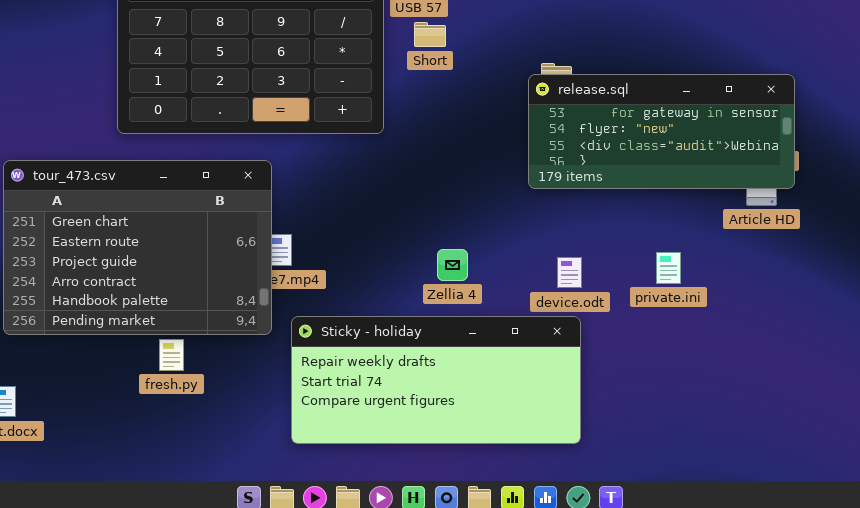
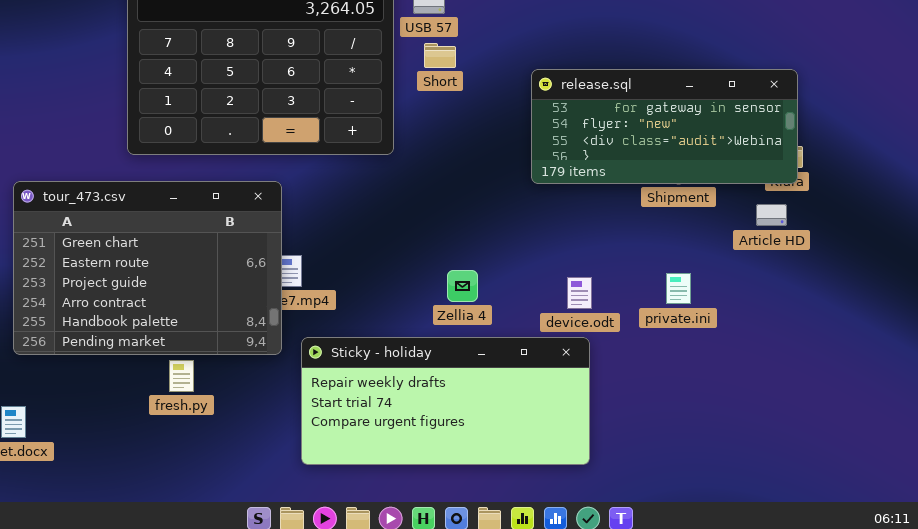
release.sql: [528,74,795,189] -> [531,69,798,184], moved

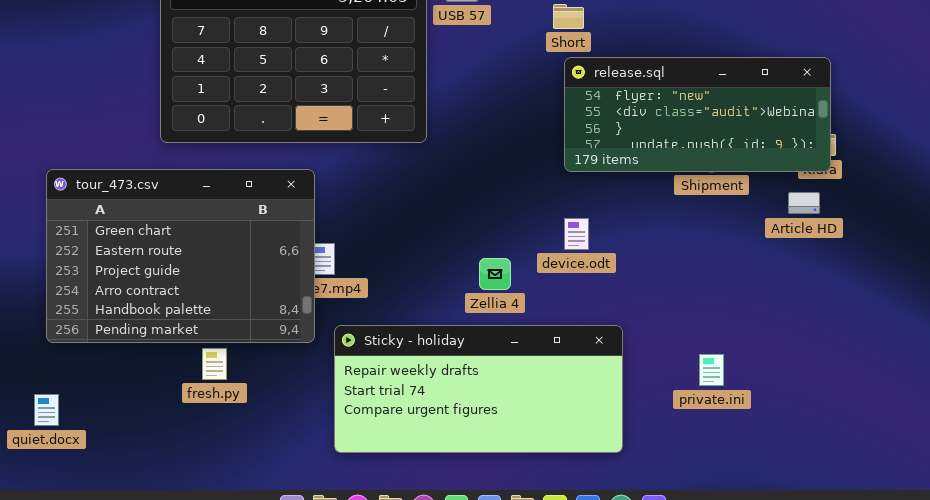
Short: [424,43,456,68] -> [553,4,584,29], moved
release.sql: [531,69,798,184] -> [564,57,831,172], scrolled down 1 row
private.ini: [666,273,691,304] -> [699,354,724,386], moved
device.odt: [567,277,592,309] -> [564,218,589,250], moved

